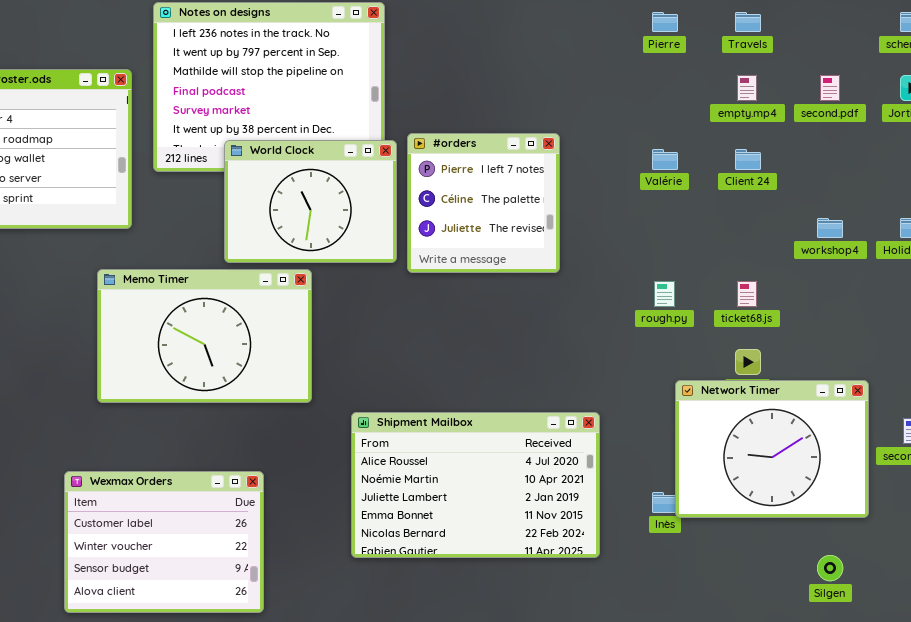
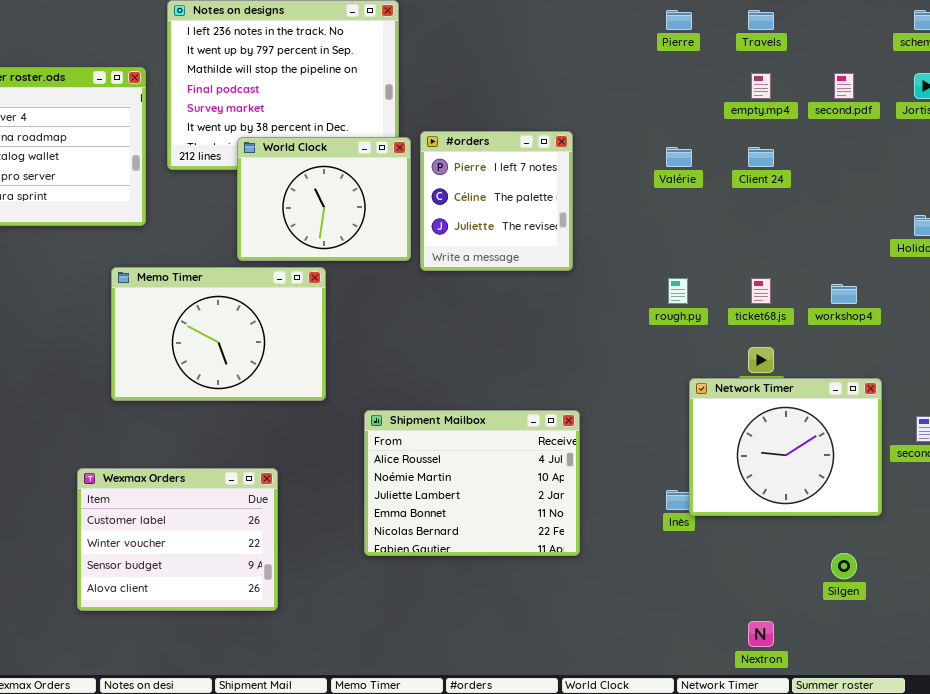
workshop4: [817,218,843,238] -> [831,284,857,304], moved
Shipment Mailbox: [351,412,600,558] -> [364,410,580,556], resized

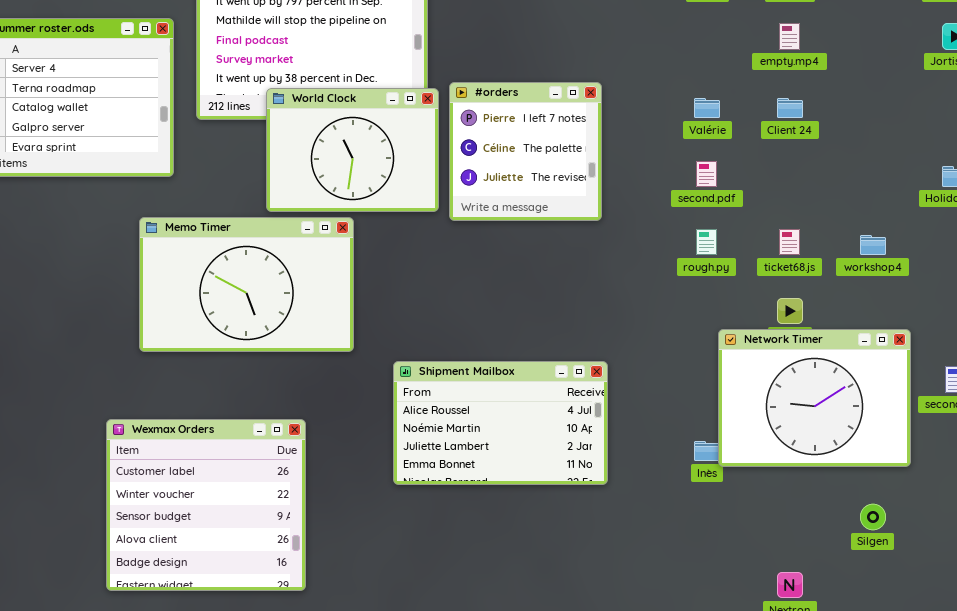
second.pdf: [834,73,854,99] -> [696,161,717,187], moved
Shipment Mailbox: [364,410,580,556] -> [393,361,608,485], resized
Wexmax Orders: [77,468,278,611] -> [106,419,306,591], resized

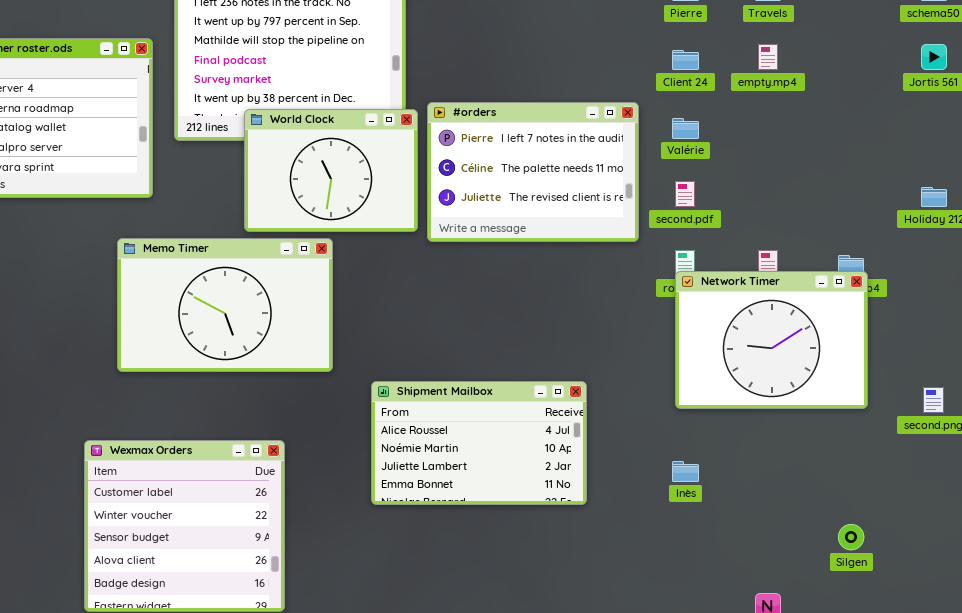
#orders: [449,82,602,221] -> [427,102,639,242], resized
Client 24: [777,98,803,118] -> [672,50,699,70], moved
Network Timer: [718,329,911,467] -> [675,271,868,409], moved

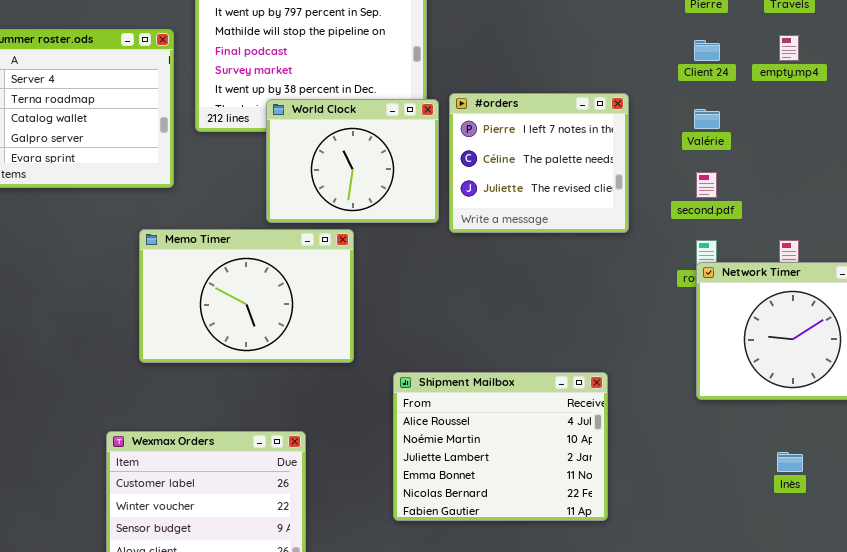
#orders: [427,102,639,242] -> [449,93,629,233], resized
Shipment Mailbox: [371,381,587,505] -> [393,372,608,521], resized
Inès: [672,461,699,482] -> [777,452,803,472], moved

